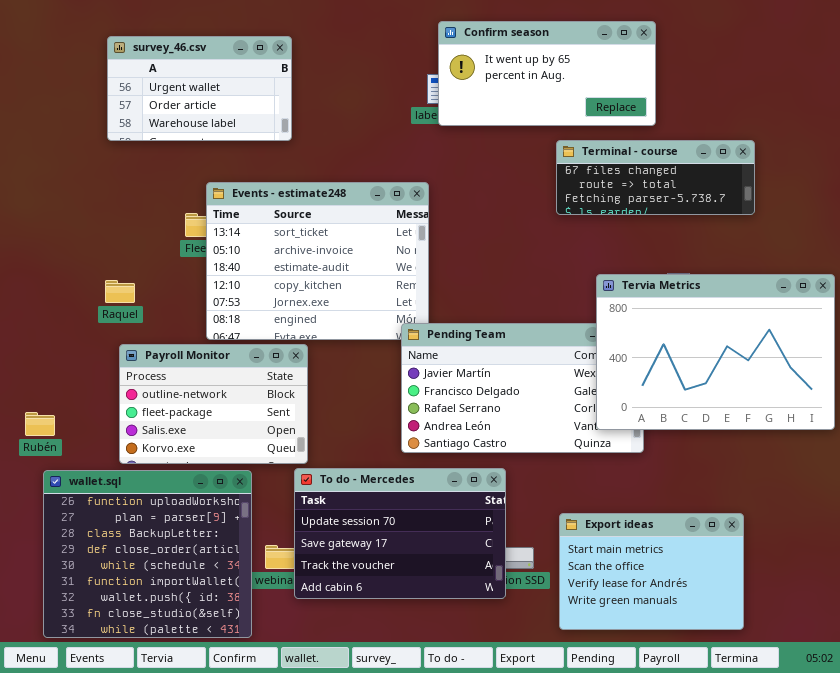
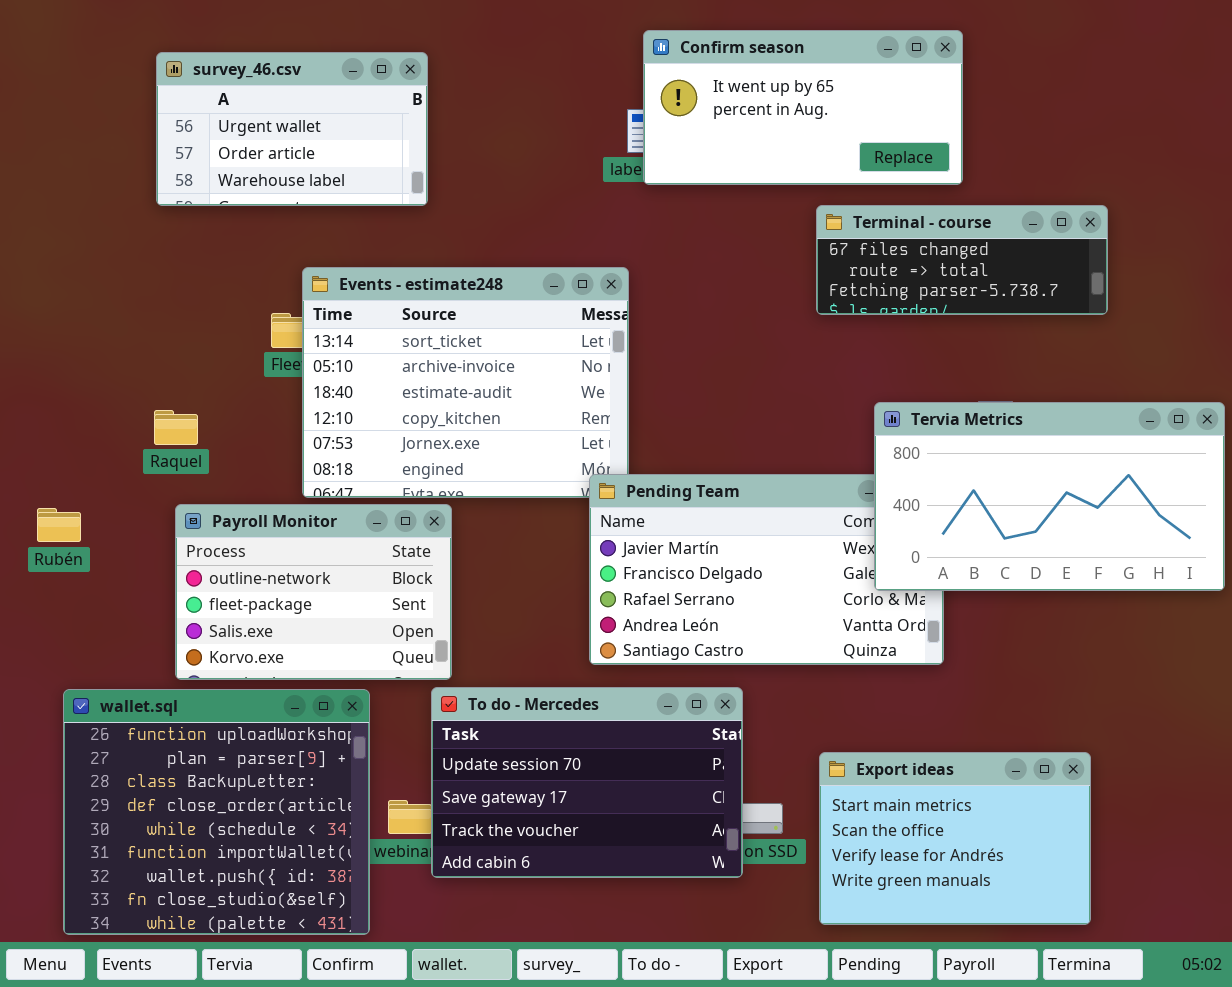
Tervia Metrics: [596,274,835,430] -> [874,402,1225,591], resized
Rubén: [25,412,55,436] -> [37,508,81,542], moved

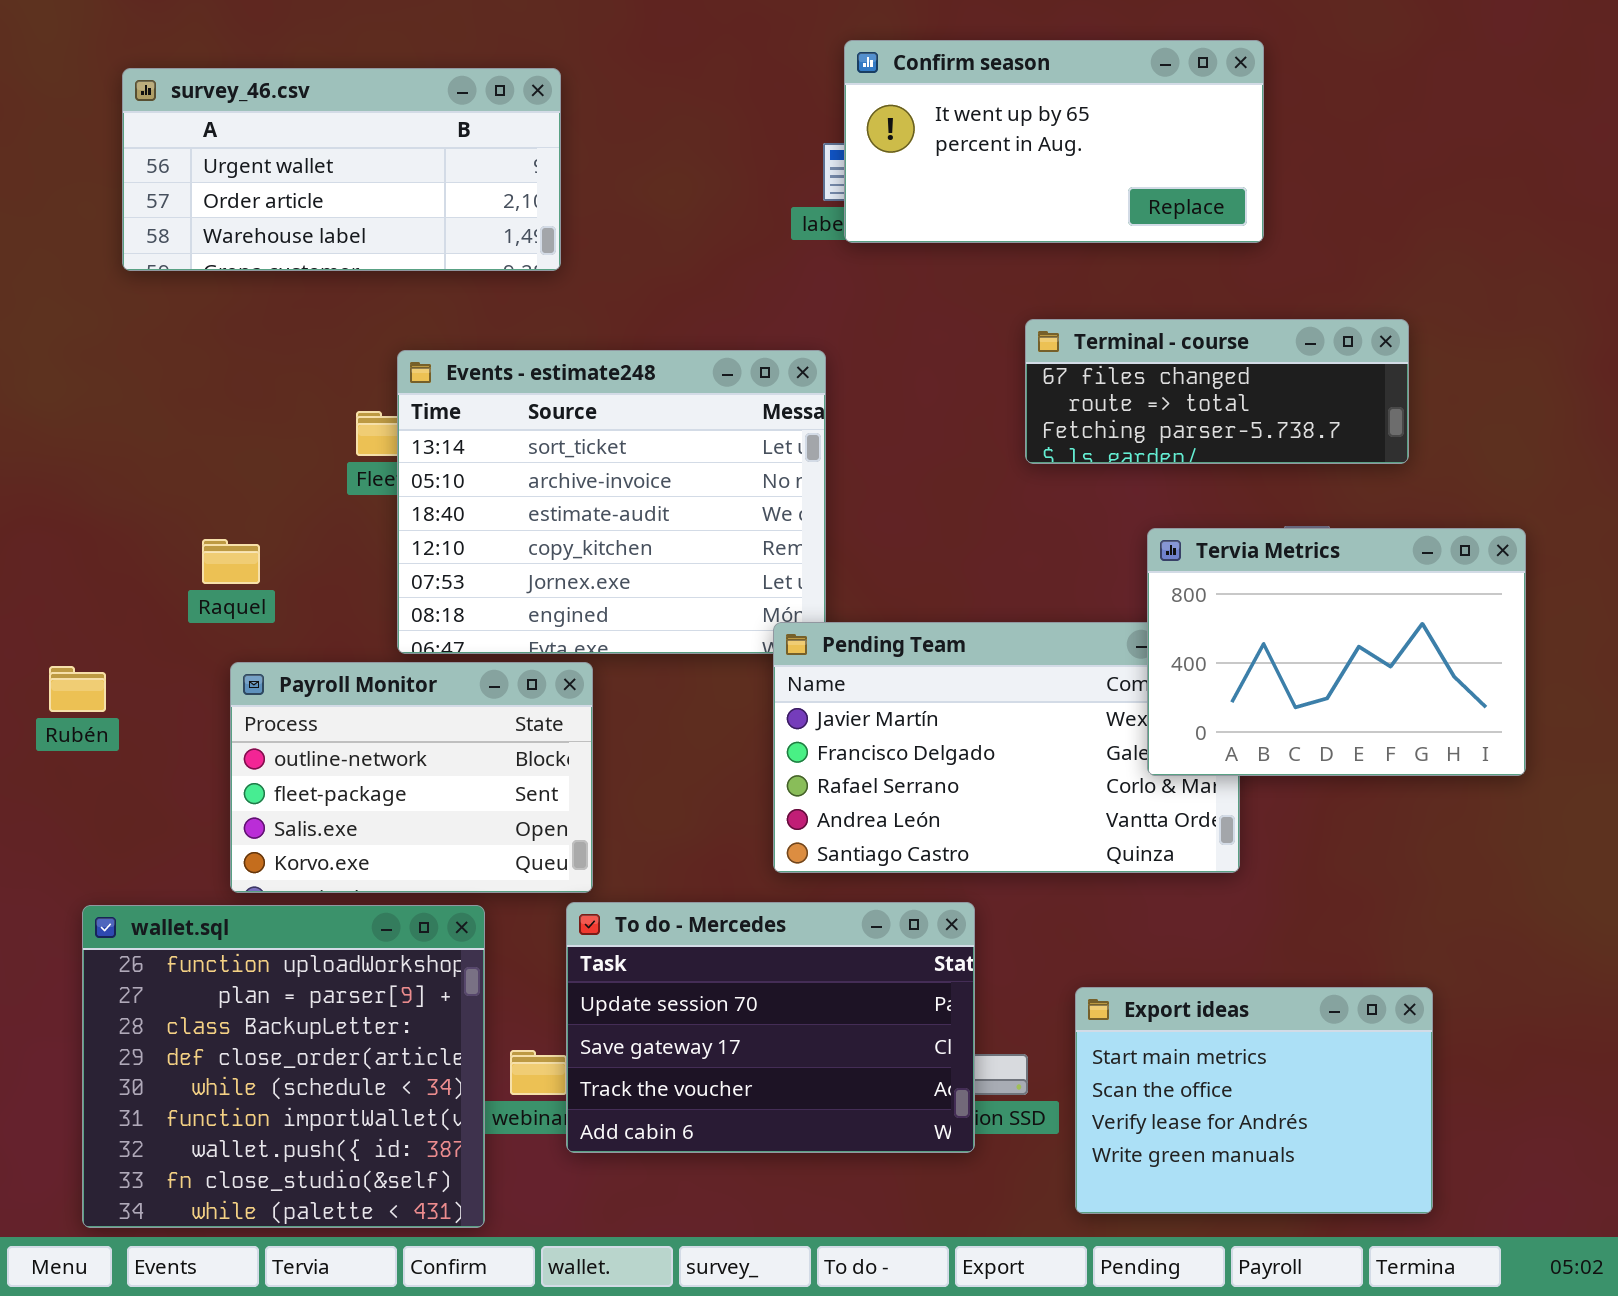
survey_46.csv: [156,52,428,206] -> [122,68,561,271], resized
Terminal - course: [816,205,1108,315] -> [1025,319,1409,464], moved
Tervia Metrics: [874,402,1225,591] -> [1147,528,1526,776], resized

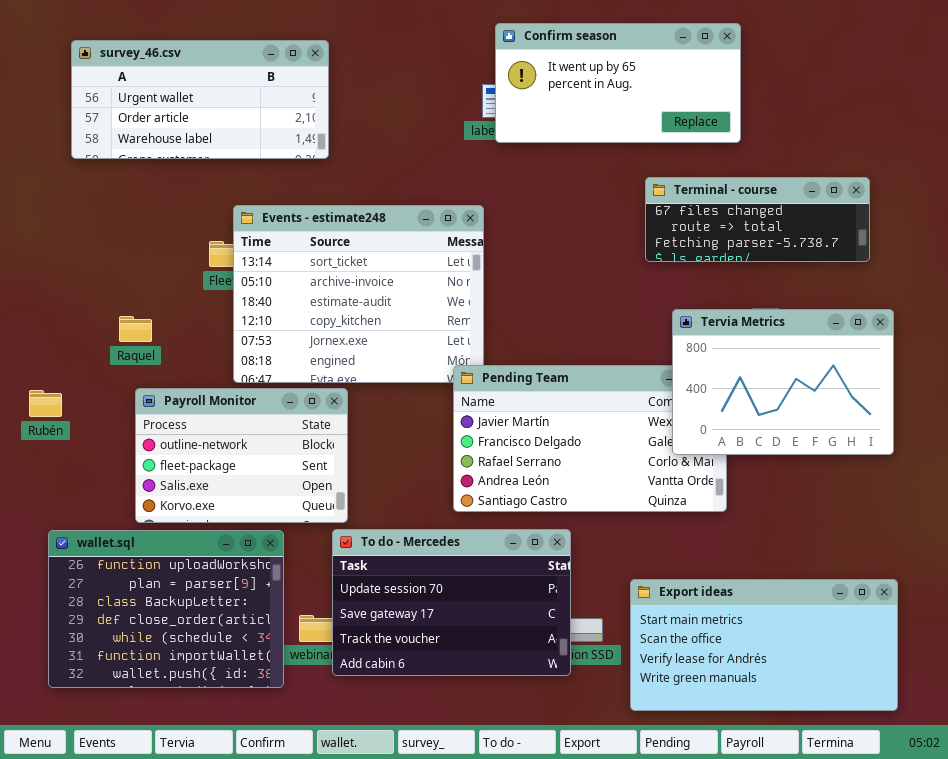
Terminal - course: [1025,319,1409,464] -> [645,177,870,262], moved
wallet.sql: [82,905,485,1228] -> [48,530,284,688], resized
Export ideas: [1075,987,1433,1214] -> [630,579,898,711], resized

